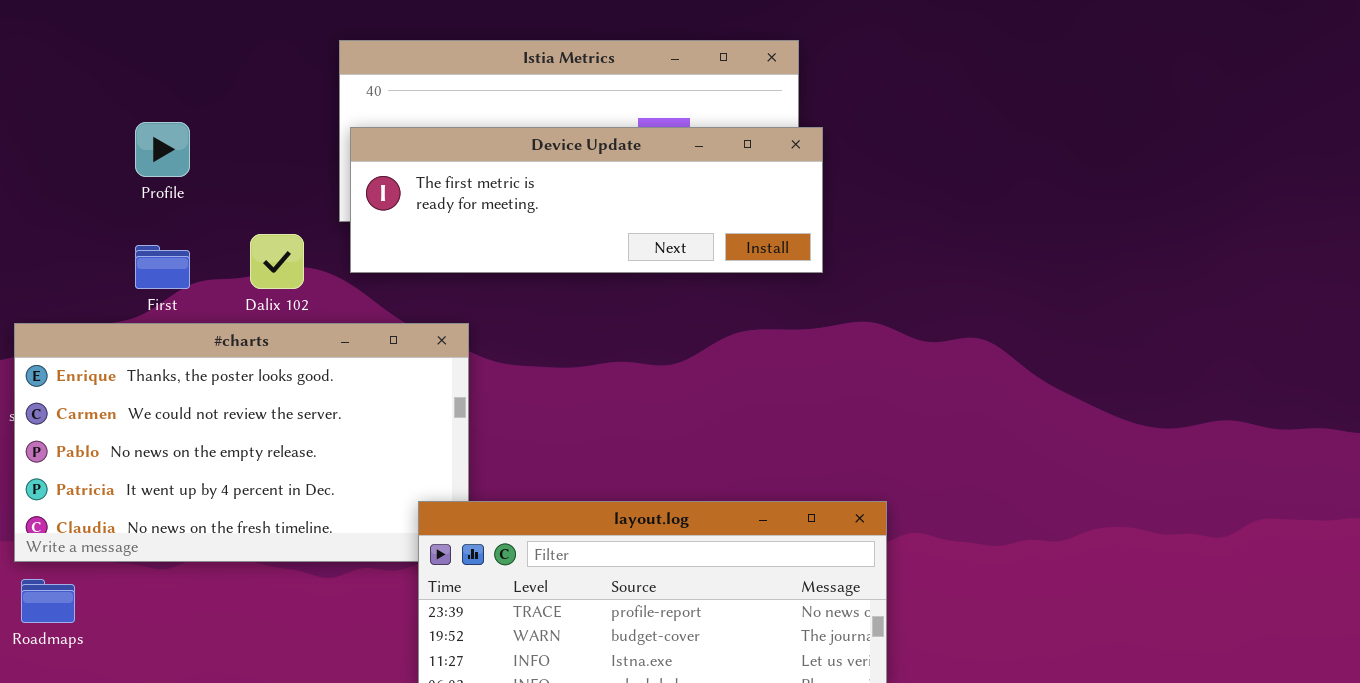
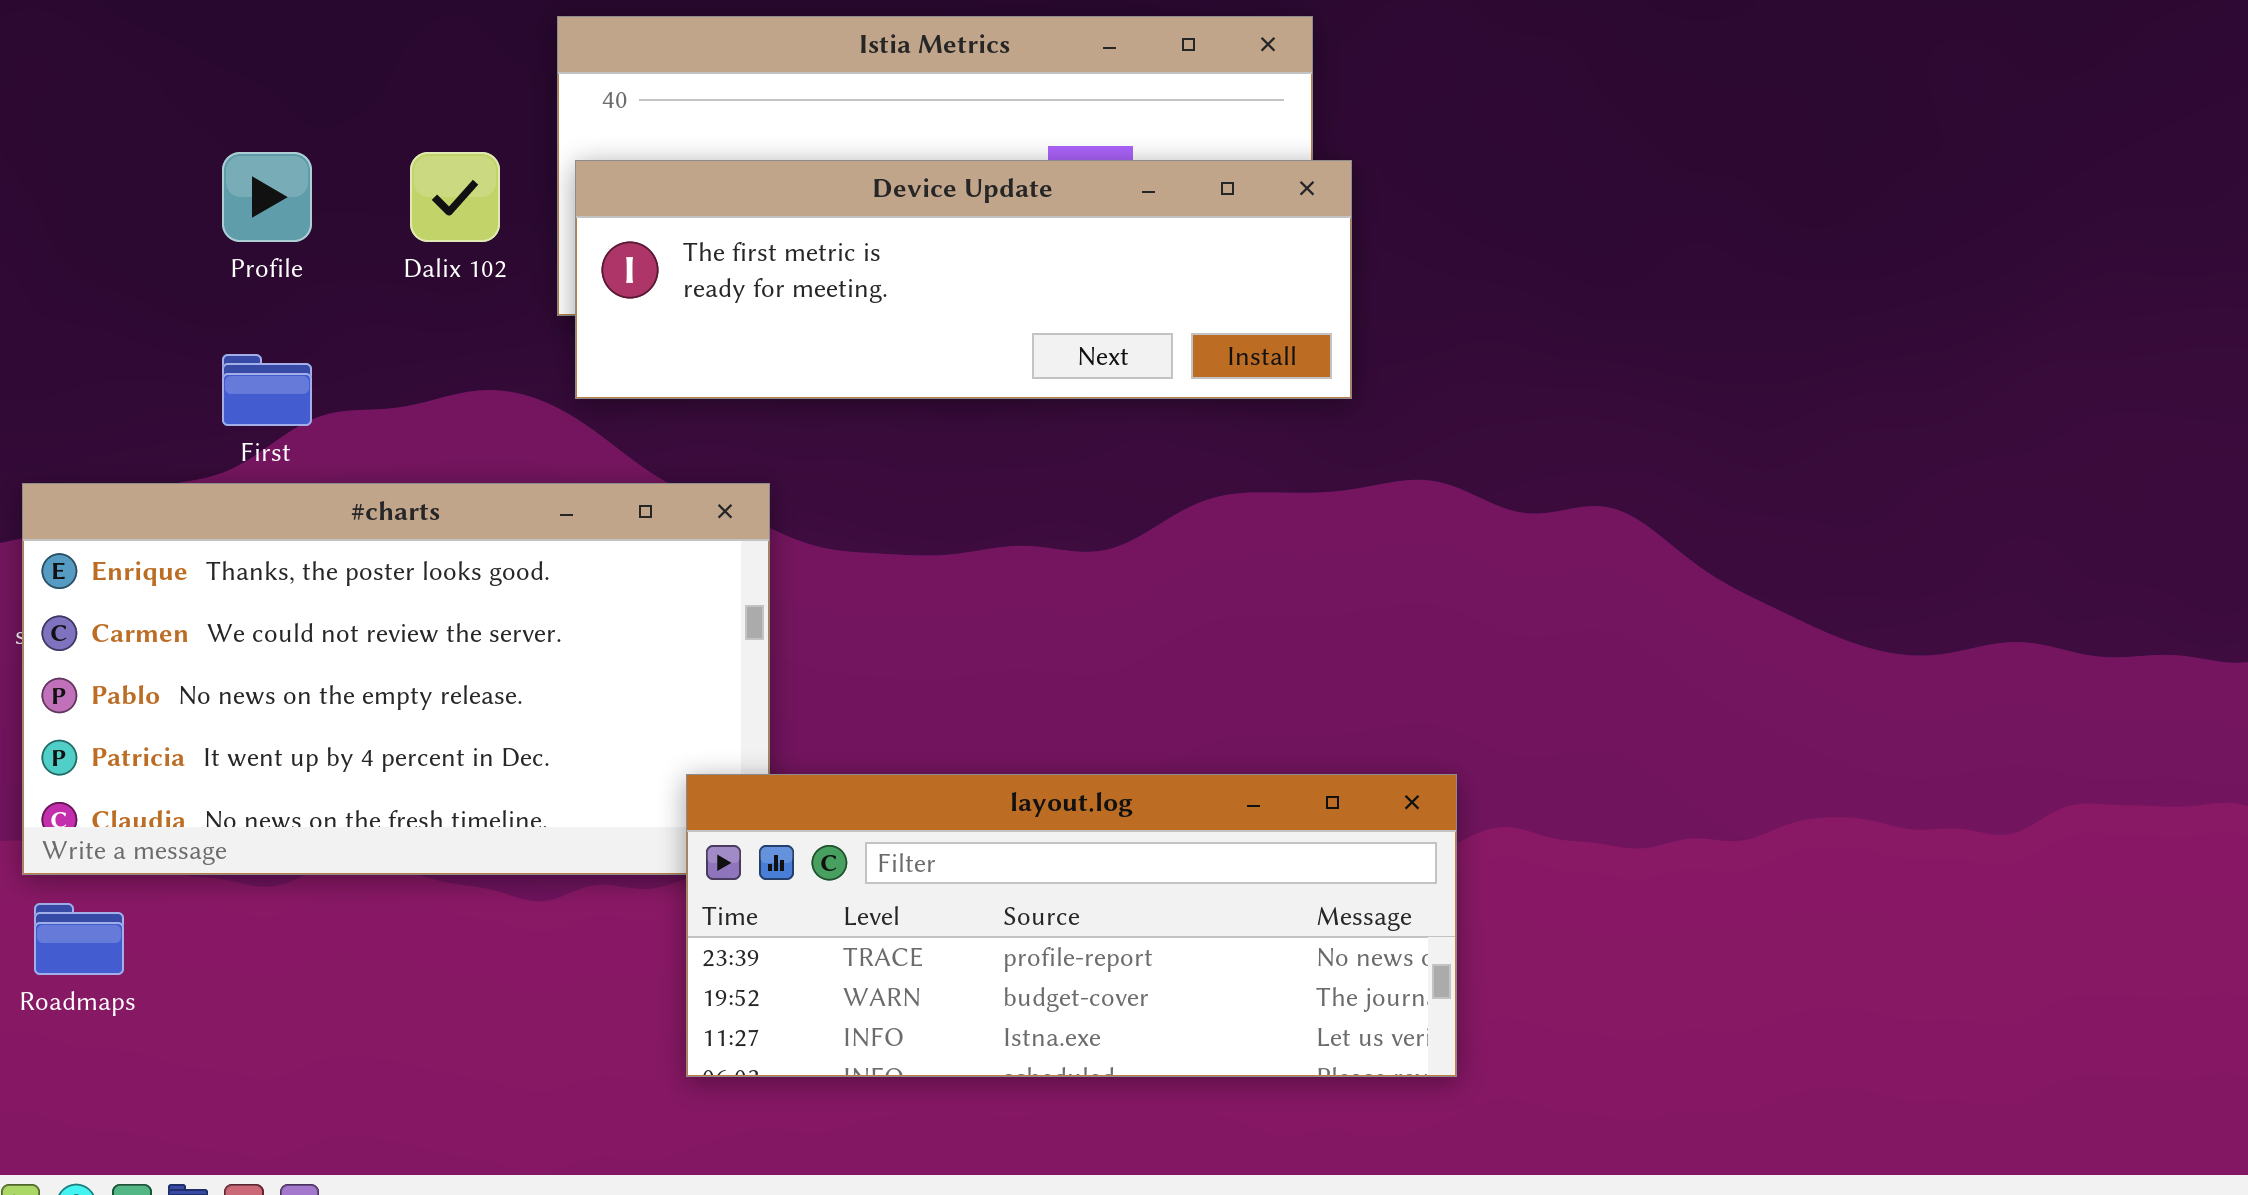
Dalix 102: [250,234,304,289] -> [410,152,500,242], moved

